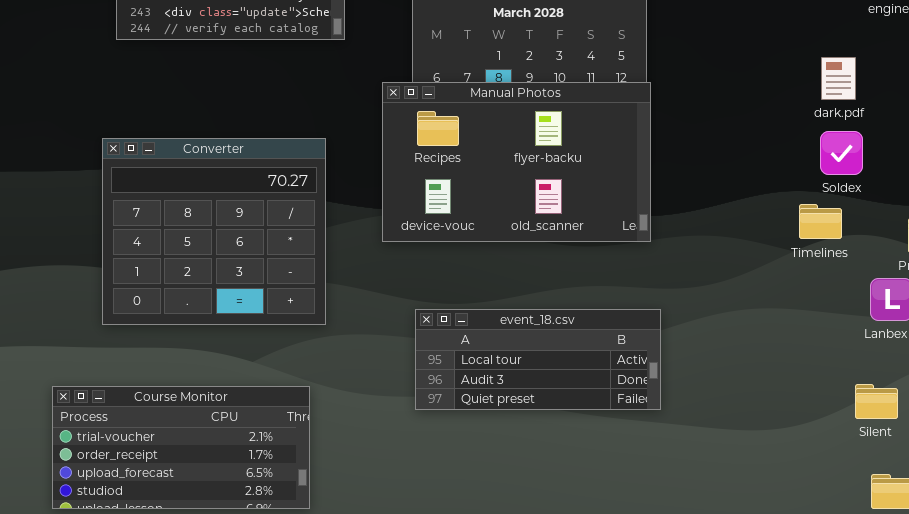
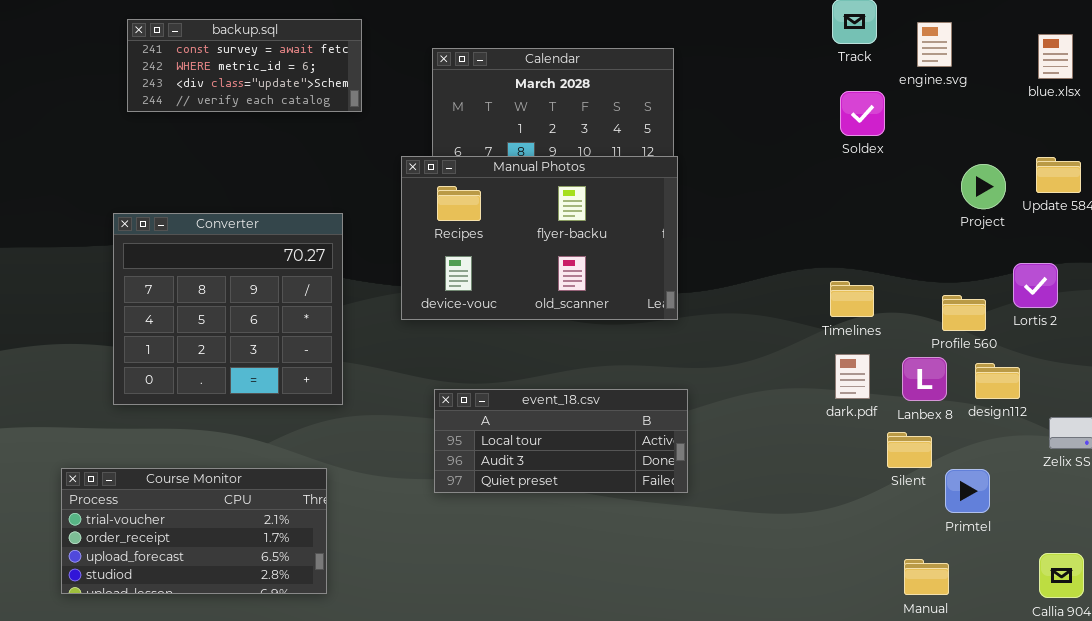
dark.pdf: [821,57,856,100] -> [835,354,870,399], moved
Soldex: [820,131,863,175] -> [840,91,885,136], moved
Silent: [855,384,898,419] -> [887,432,932,468], moved

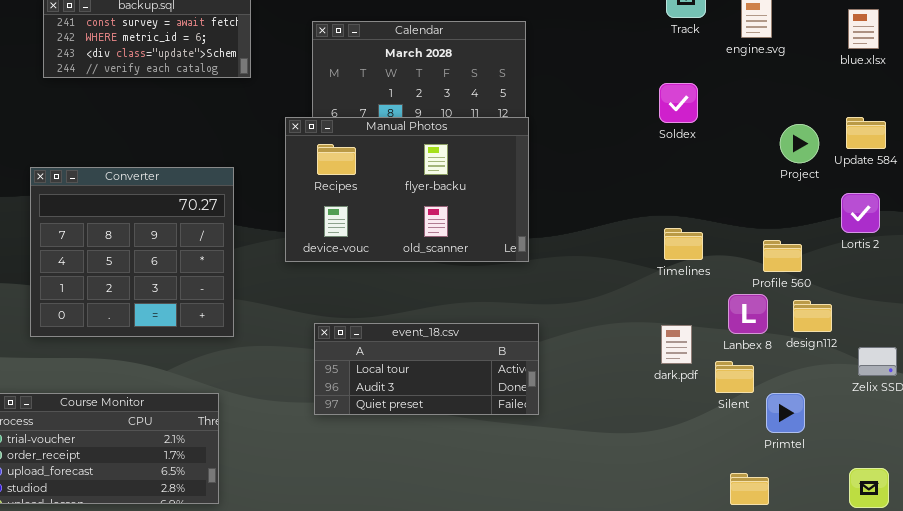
Soldex: [840,91,885,136] -> [659,83,698,123], moved
Lortis 2: [1013,263,1058,308] -> [841,193,880,233], moved
dark.pdf: [835,354,870,399] -> [661,325,692,364], moved

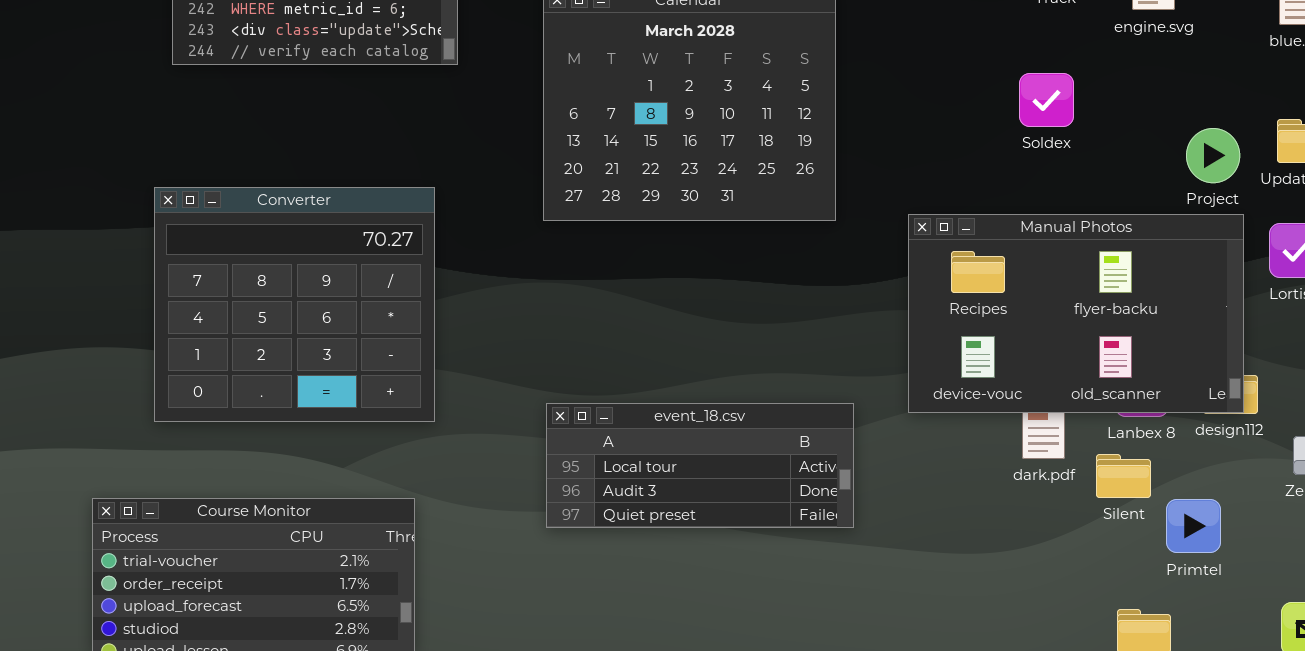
Manual Photos: [285,117,529,262] -> [908,214,1244,413], moved

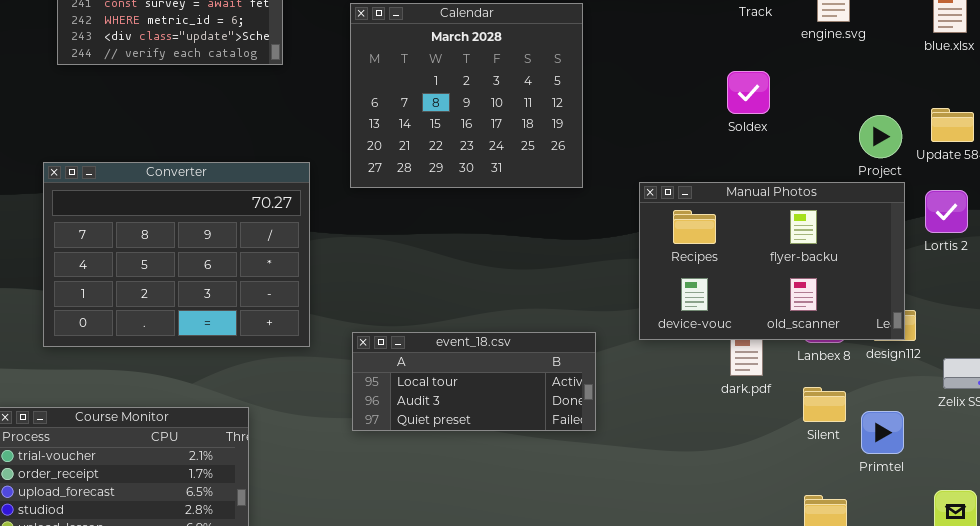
Converter: [154,187,435,422] -> [43,162,310,347], resized
Silent: [1096,454,1151,498] -> [803,387,846,422], moved
Primtel: [1166,499,1221,553] -> [861,411,904,454], moved

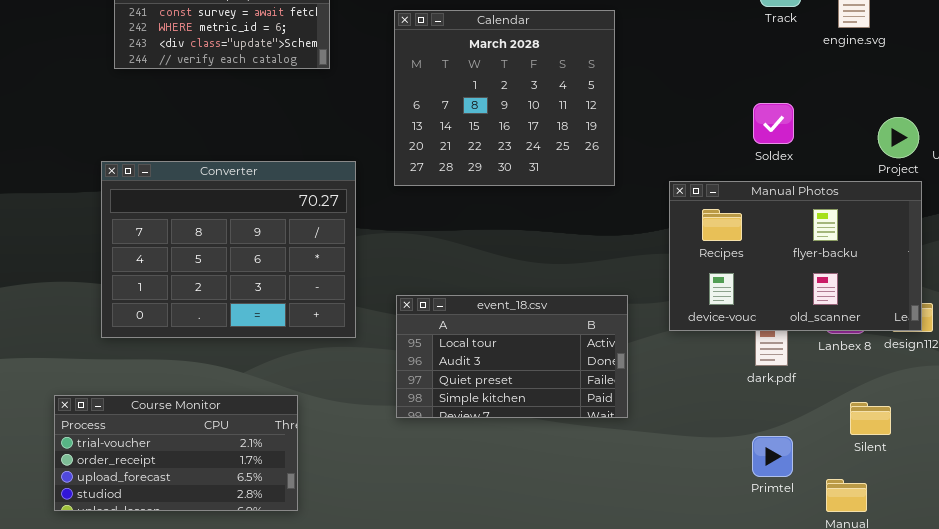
Soldex: [727,71,770,114] -> [753,103,794,144], moved
event_18.csv: [352,332,596,431] -> [396,295,628,418], resized
Silent: [803,387,846,422] -> [850,402,891,435], moved
Primtel: [861,411,904,454] -> [752,436,793,477], moved

